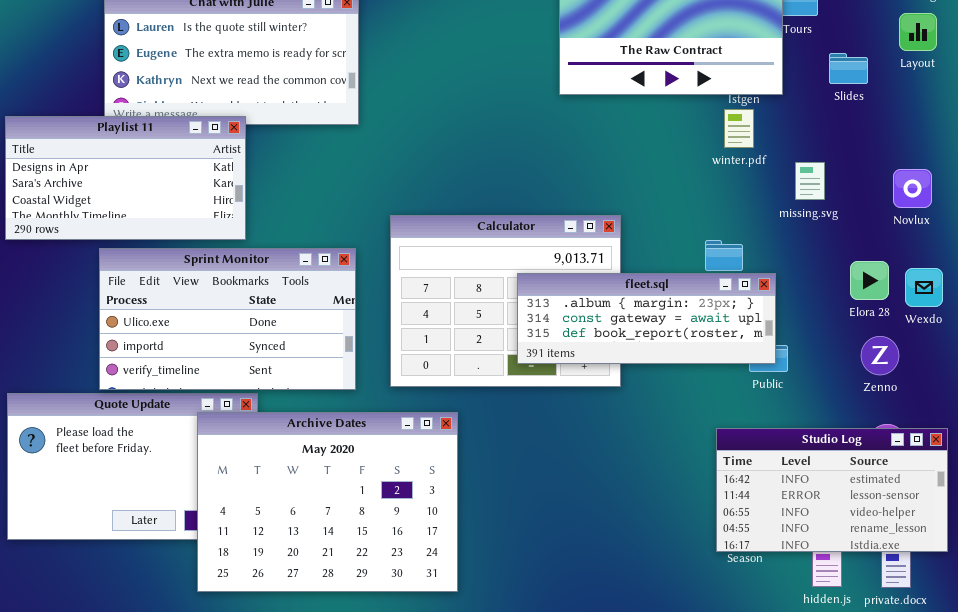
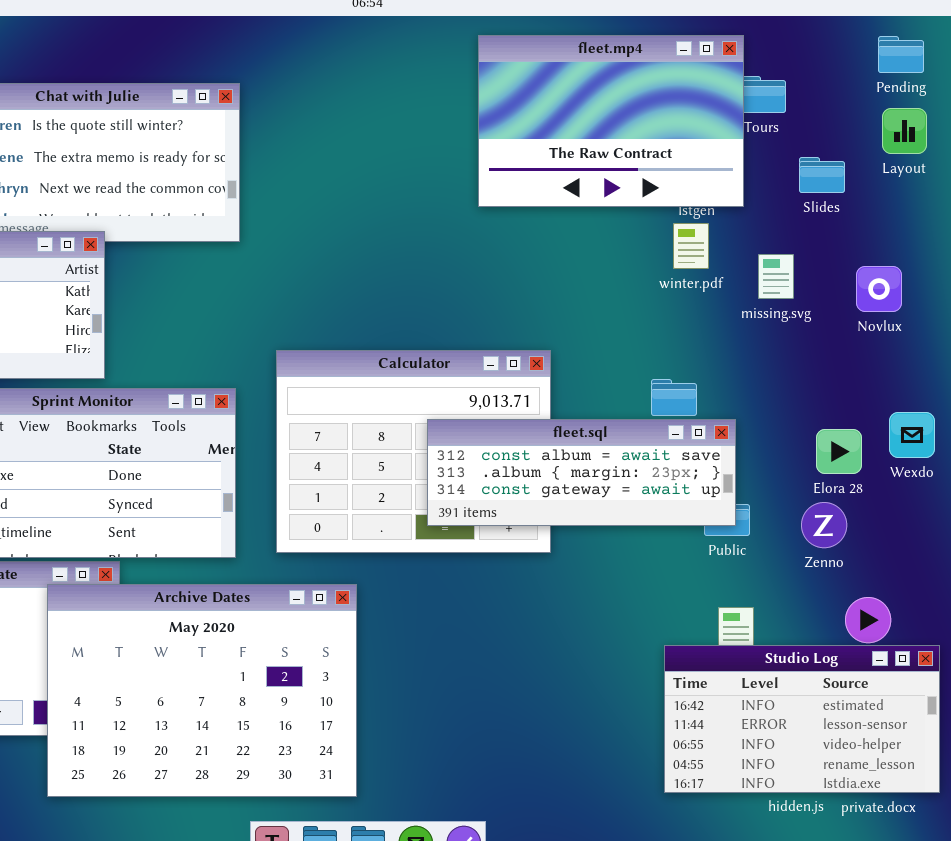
missing.svg: [795,162,825,200] -> [758,254,794,299], moved
Novlux: [893,169,932,208] -> [856,266,902,312], moved
Elora 28: [850,261,889,300] -> [816,429,862,474], moved
fleet.sql: [517,273,776,364] -> [427,419,736,526], scrolled up 1 row
Zenno: [861,336,899,375] -> [801,502,847,548], moved
Studio Log: [716,428,948,552] -> [664,645,940,793], moved

